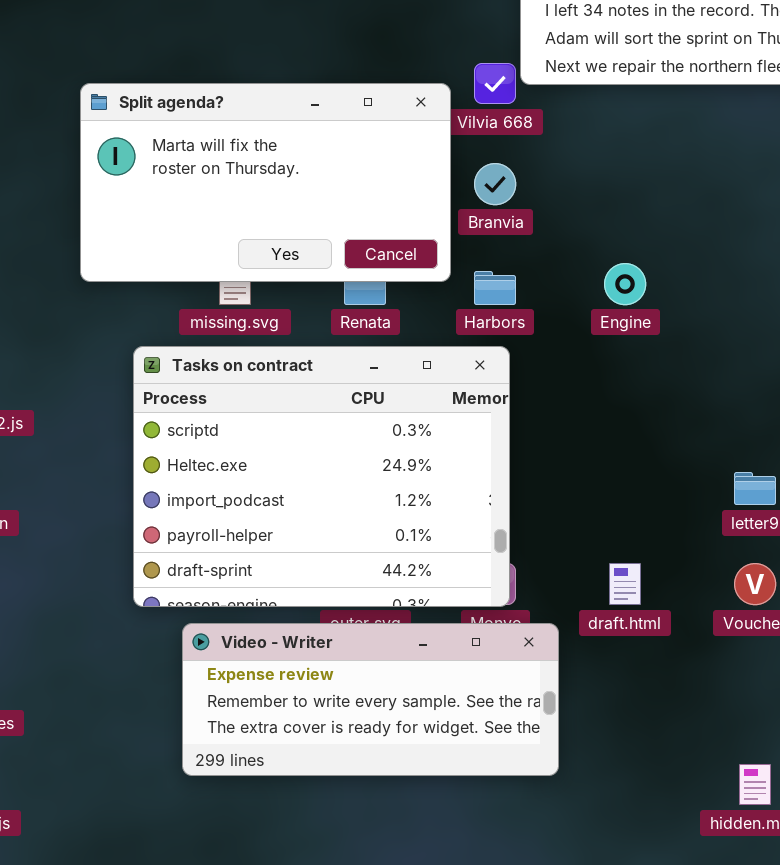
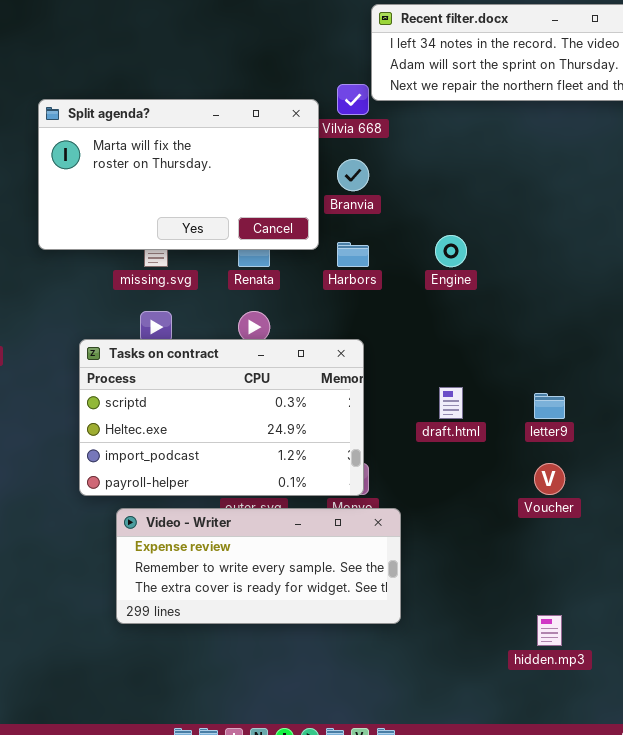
Tasks on contract: [133,346,510,607] -> [79,339,364,496], resized
draft.html: [609,563,641,605] -> [439,387,463,419], moved

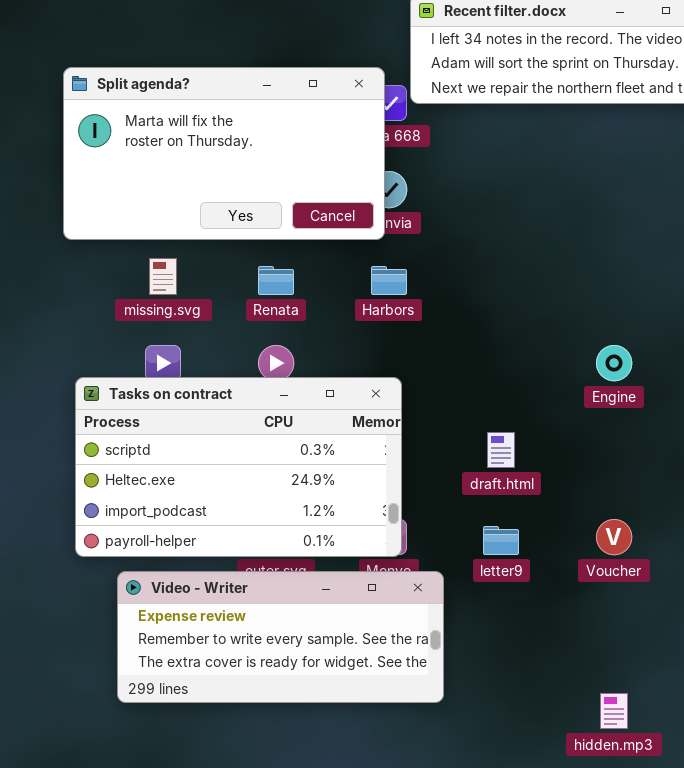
Split agenda?: [38,99,319,250] -> [63,67,385,240], moved
Engine: [435,235,467,267] -> [596,345,632,381], moved
letter9: [534,393,565,419] -> [483,526,519,555], moved

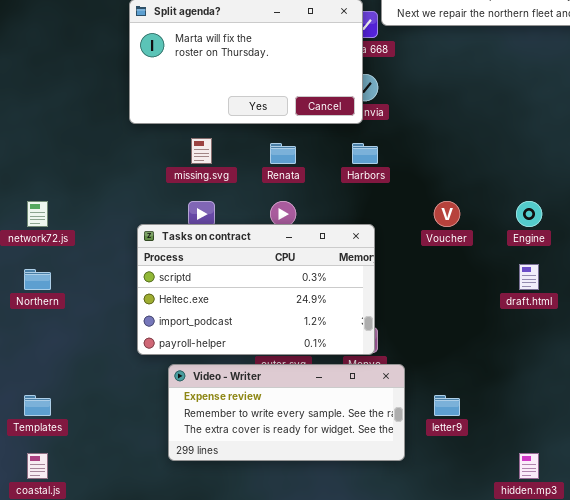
draft.html: [487,432,515,468] -> [519,264,539,290], moved
Voucher: [596,519,632,555] -> [434,201,460,227], moved
letter9: [483,526,519,555] -> [434,395,460,416], moved

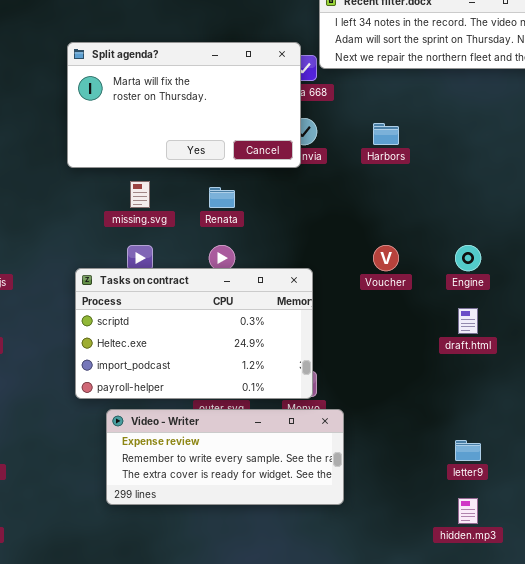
Harbors: [352,143,378,164] -> [373,123,399,145], moved
letter9: [434,395,460,416] -> [455,440,481,461], moved

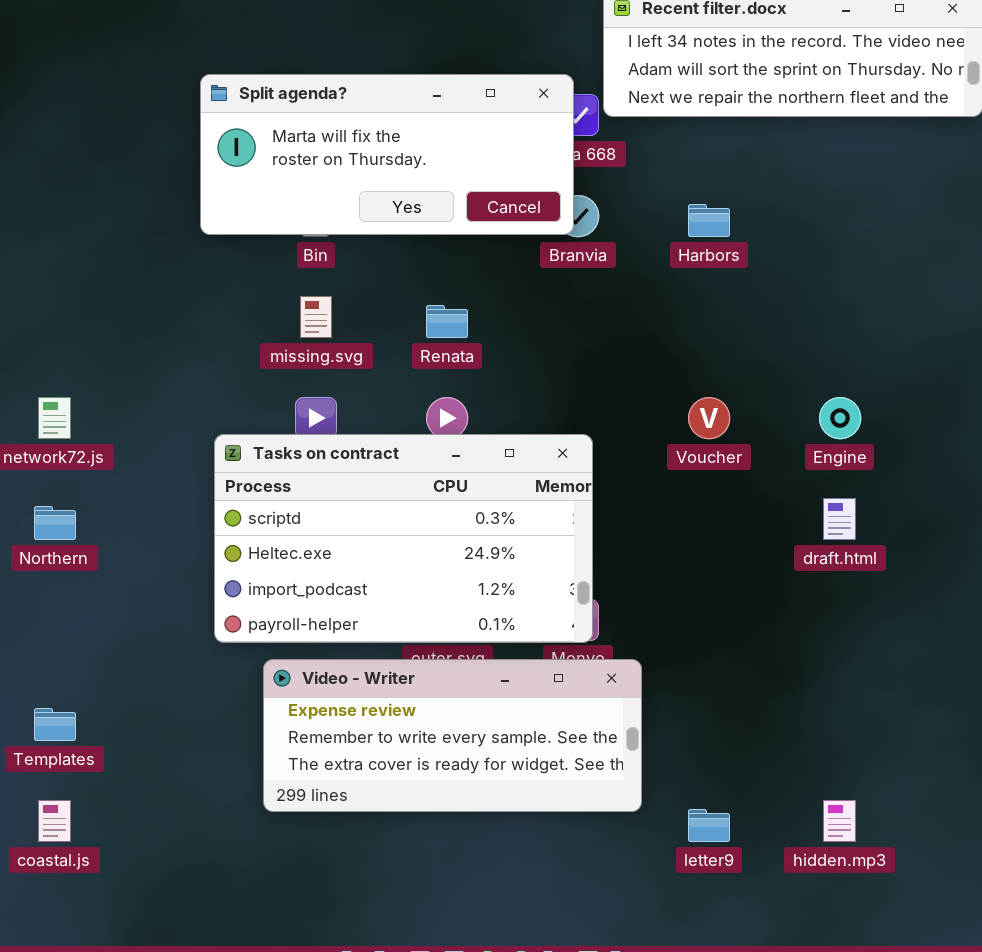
Split agenda?: [67,42,301,168] -> [200,74,574,235], resized
letter9: [455,440,481,461] -> [688,809,730,842], moved

